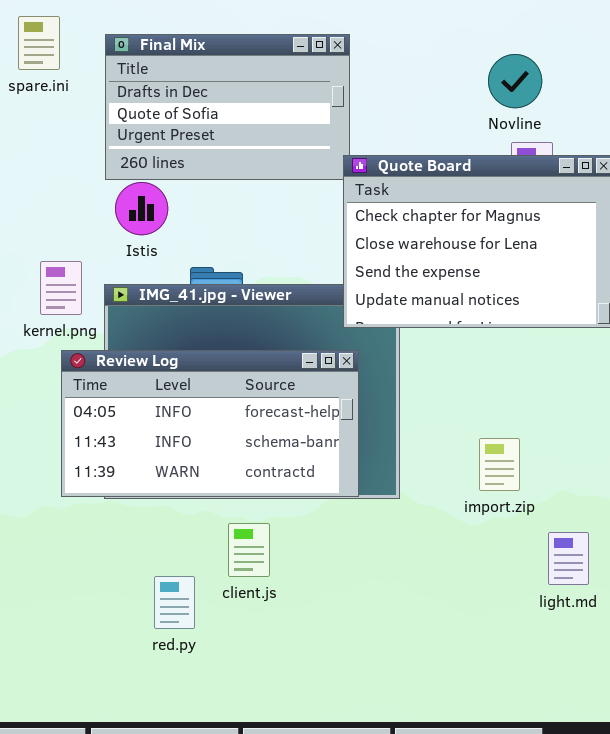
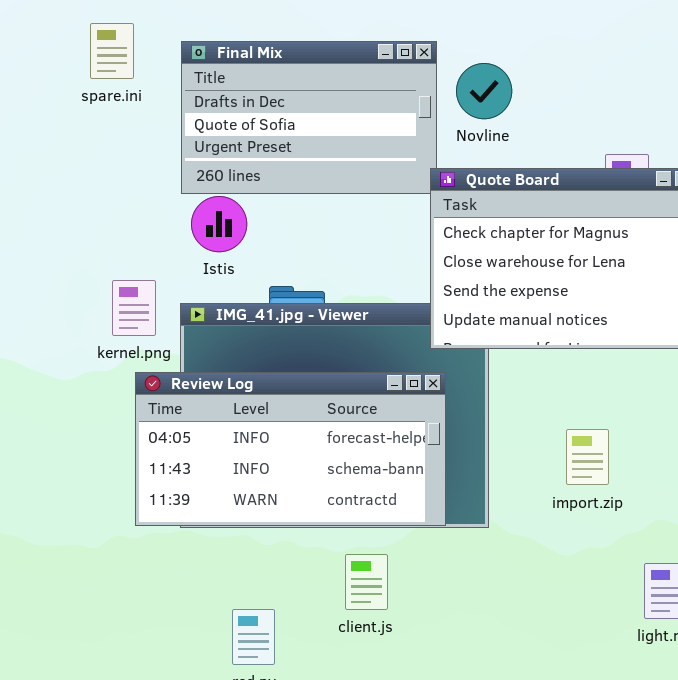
Novline: [488,54,542,108] -> [456,63,512,119], moved
import.zip: [479,438,520,491] -> [566,429,609,485], moved
client.js: [228,523,270,577] -> [345,554,388,610], moved

